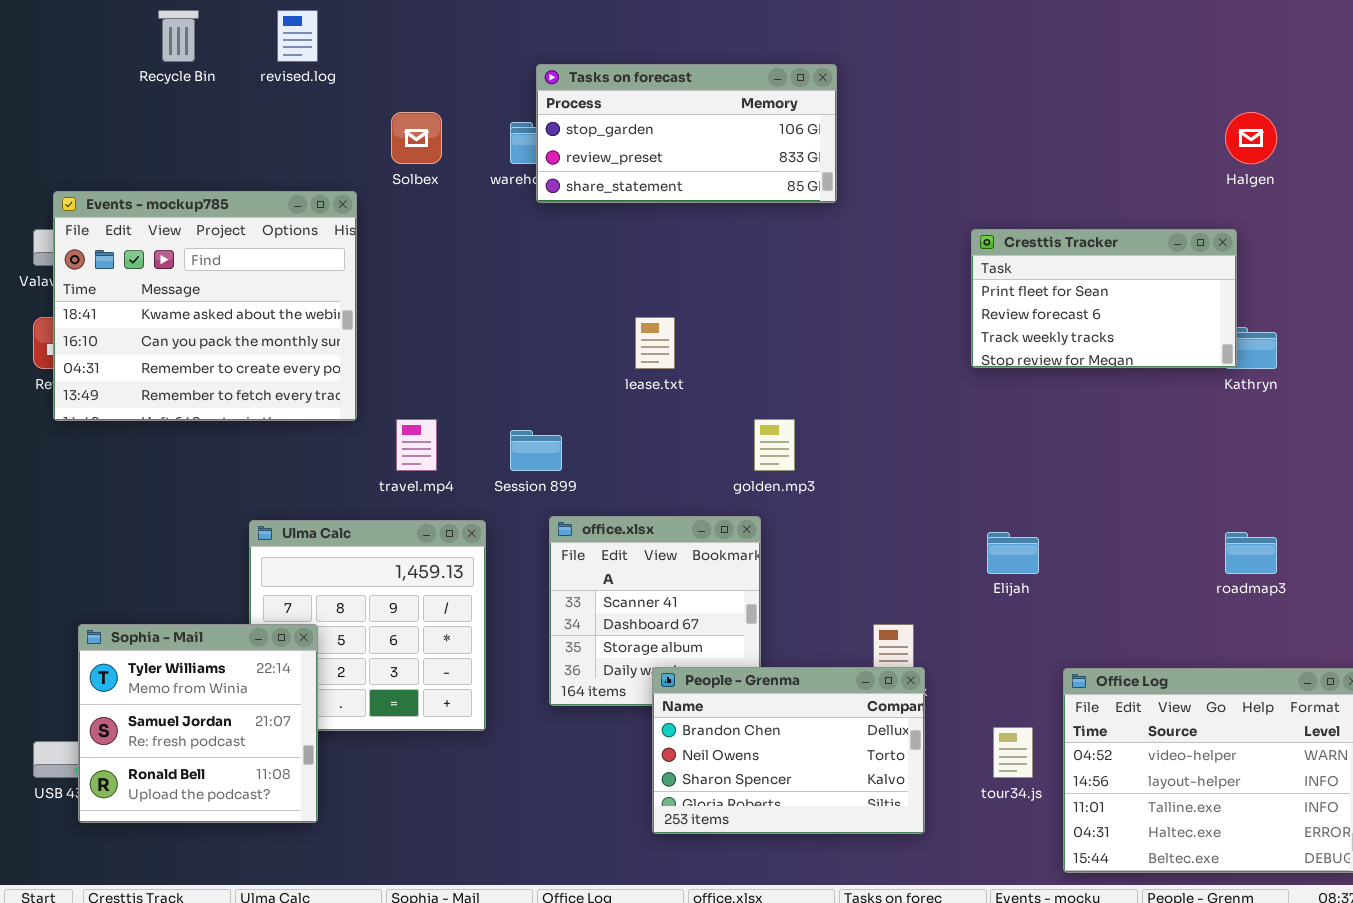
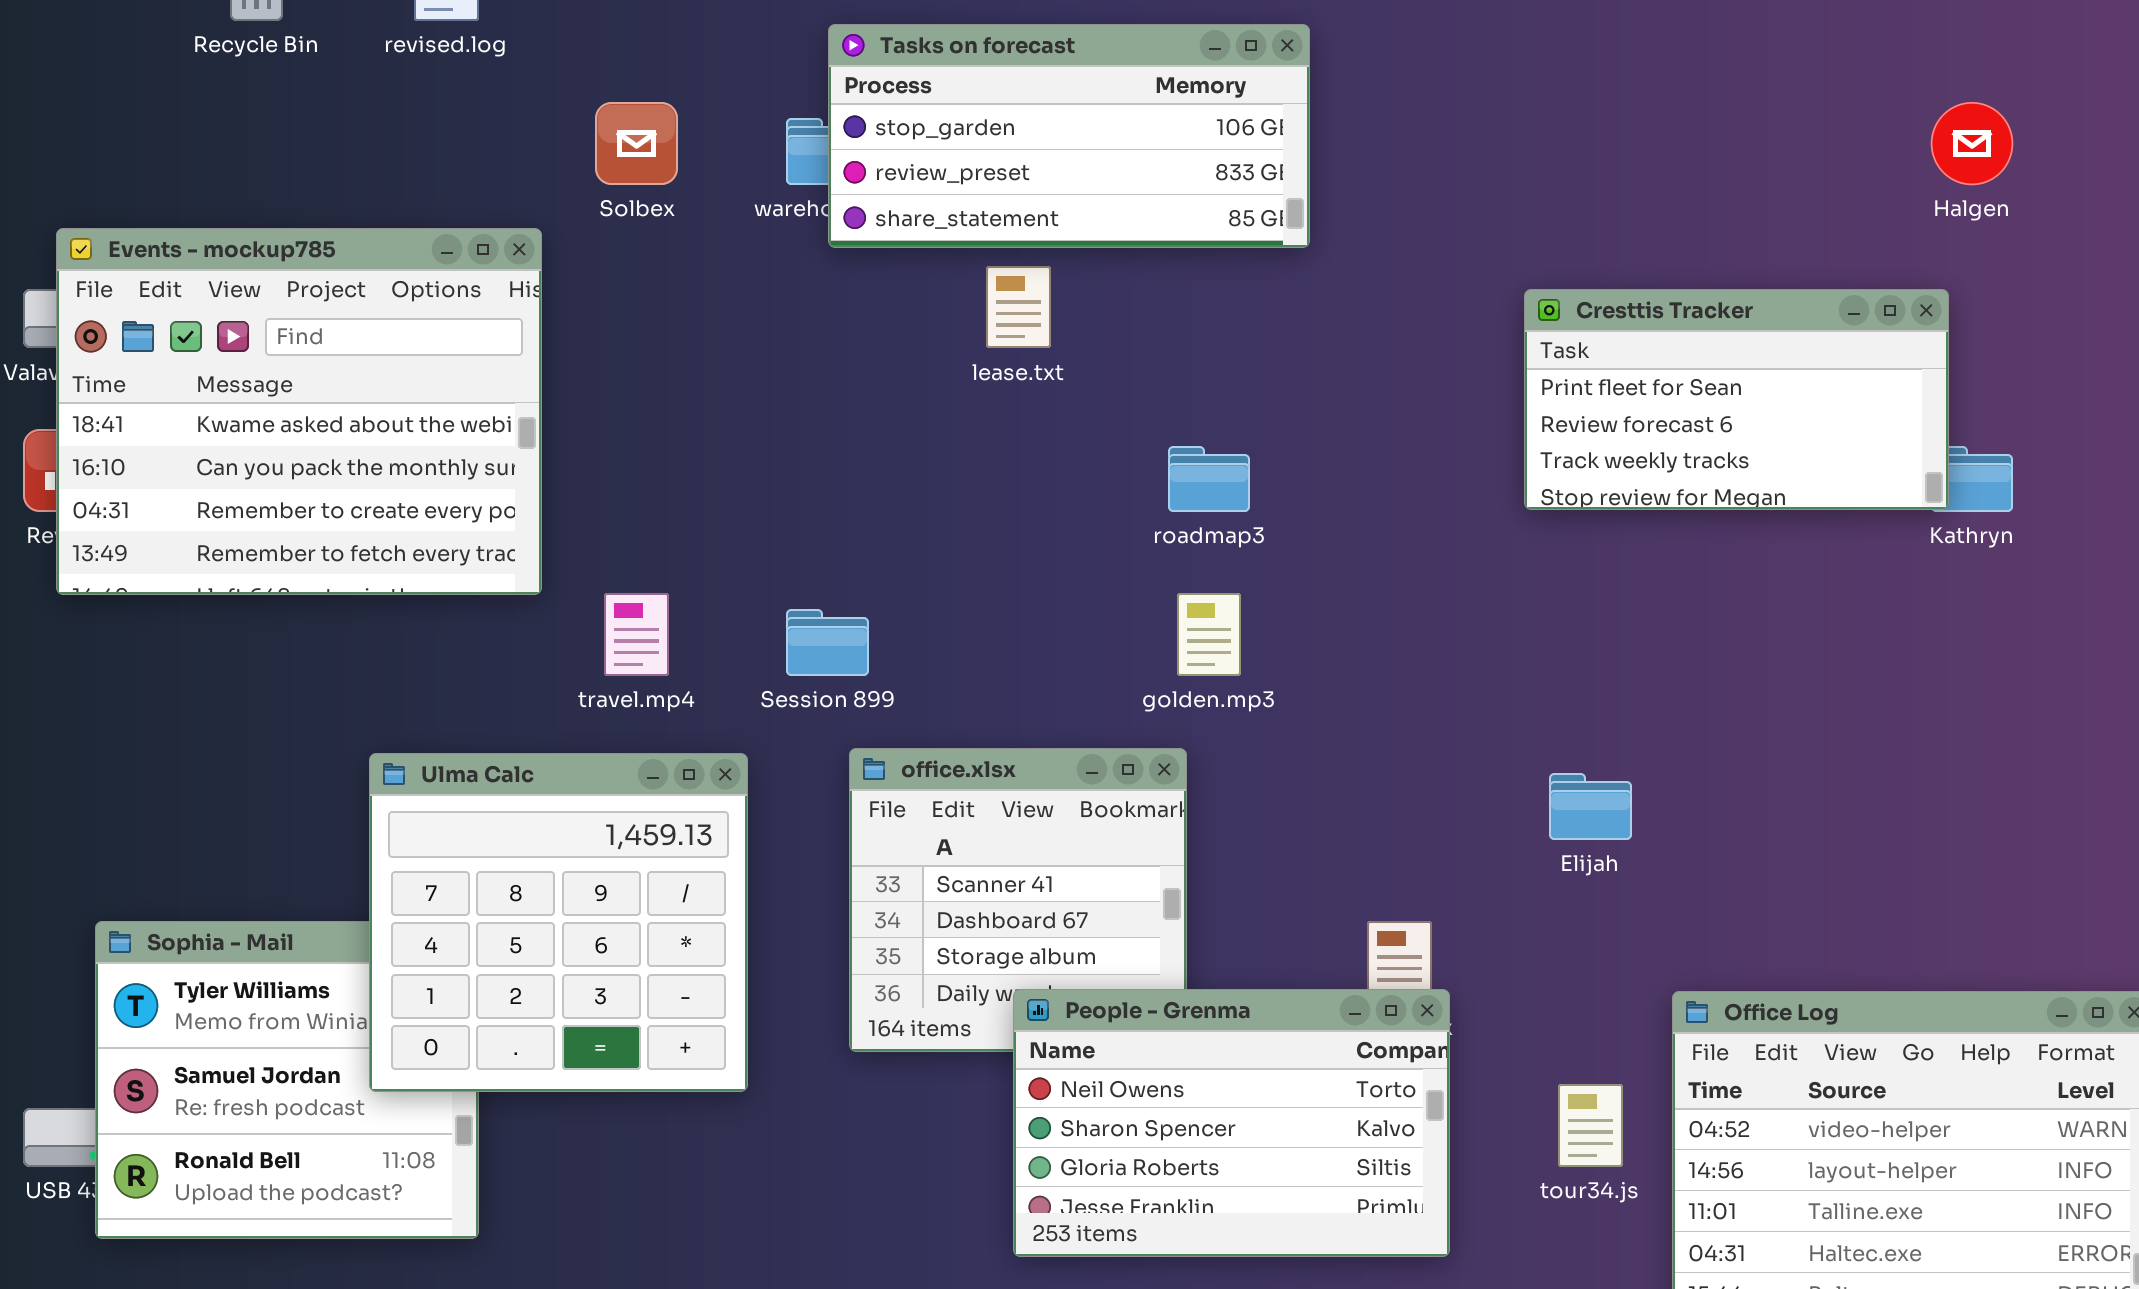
lease.txt: [635,317,675,369] -> [986,266,1051,348], moved
Ulma Calc: [249,520,486,731] -> [369,753,748,1092], raised
roadmap3: [1225,532,1277,574] -> [1168,446,1250,512], moved
People - Grenma: [652,667,925,834] -> [1013,989,1450,1257], scrolled down 1 row

